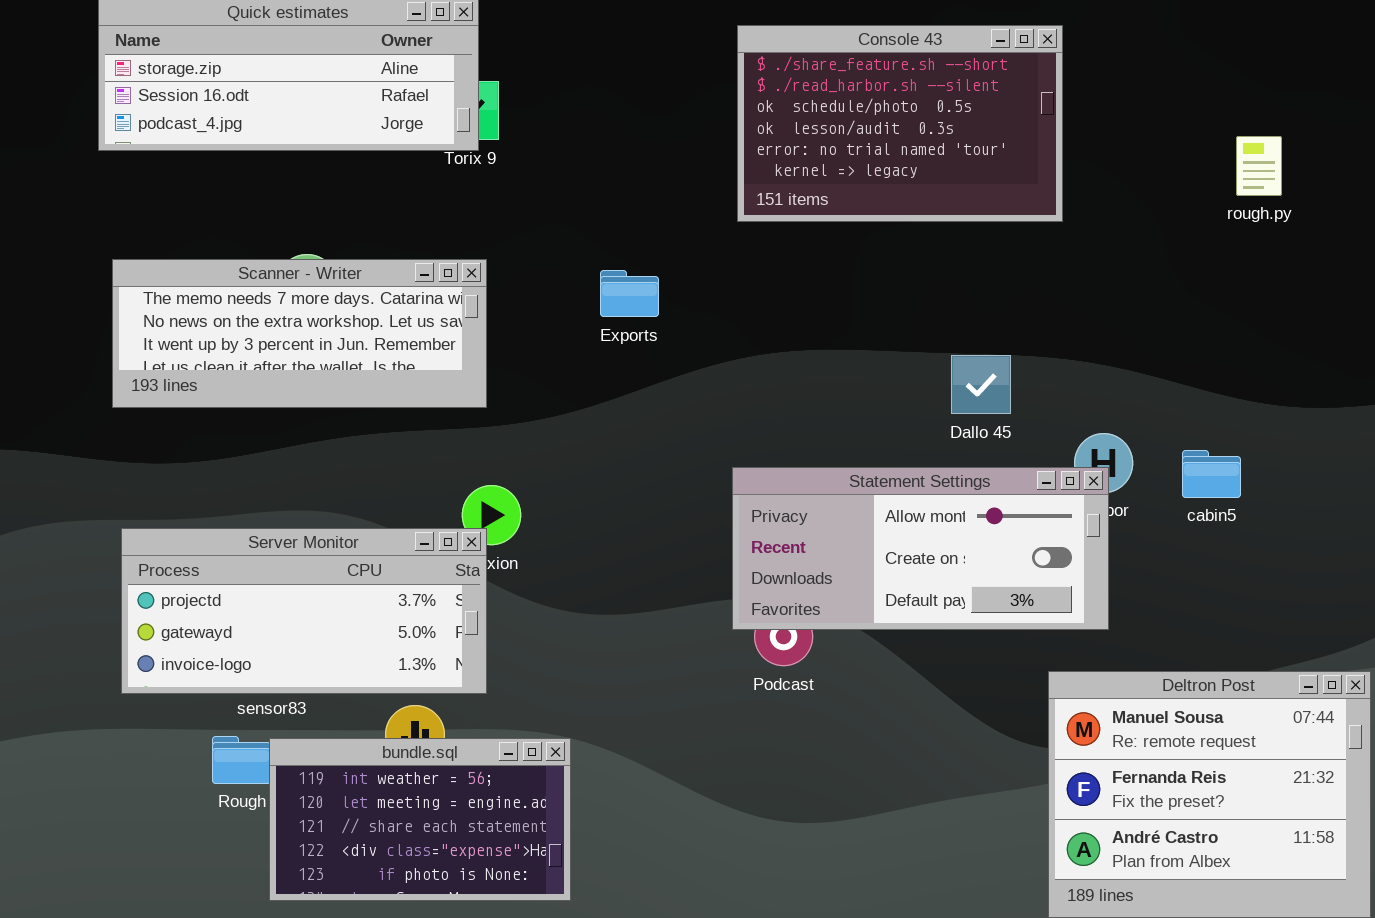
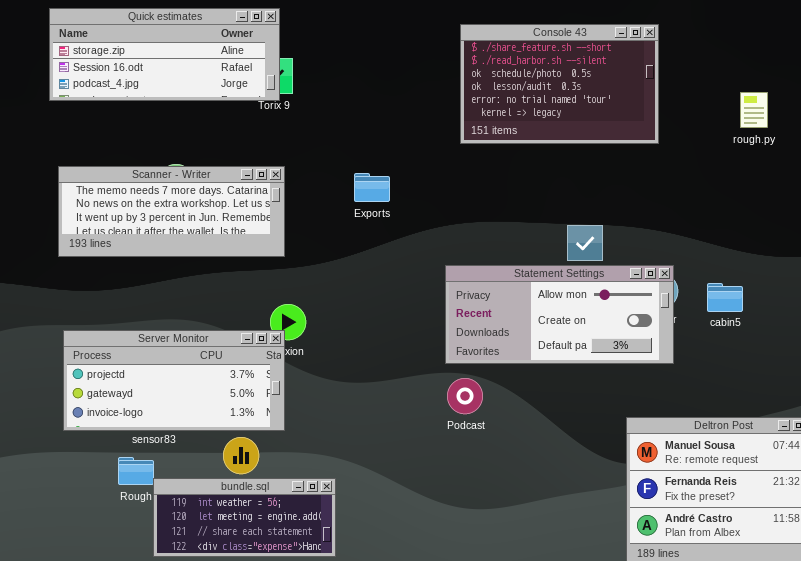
Console 43: [737,25,1063,222] -> [460,24,659,144], moved
Statement Settings: [732,467,1109,630] -> [445,265,674,364], moved
bundle.sql: [269,738,571,901] -> [153,478,336,557], resized

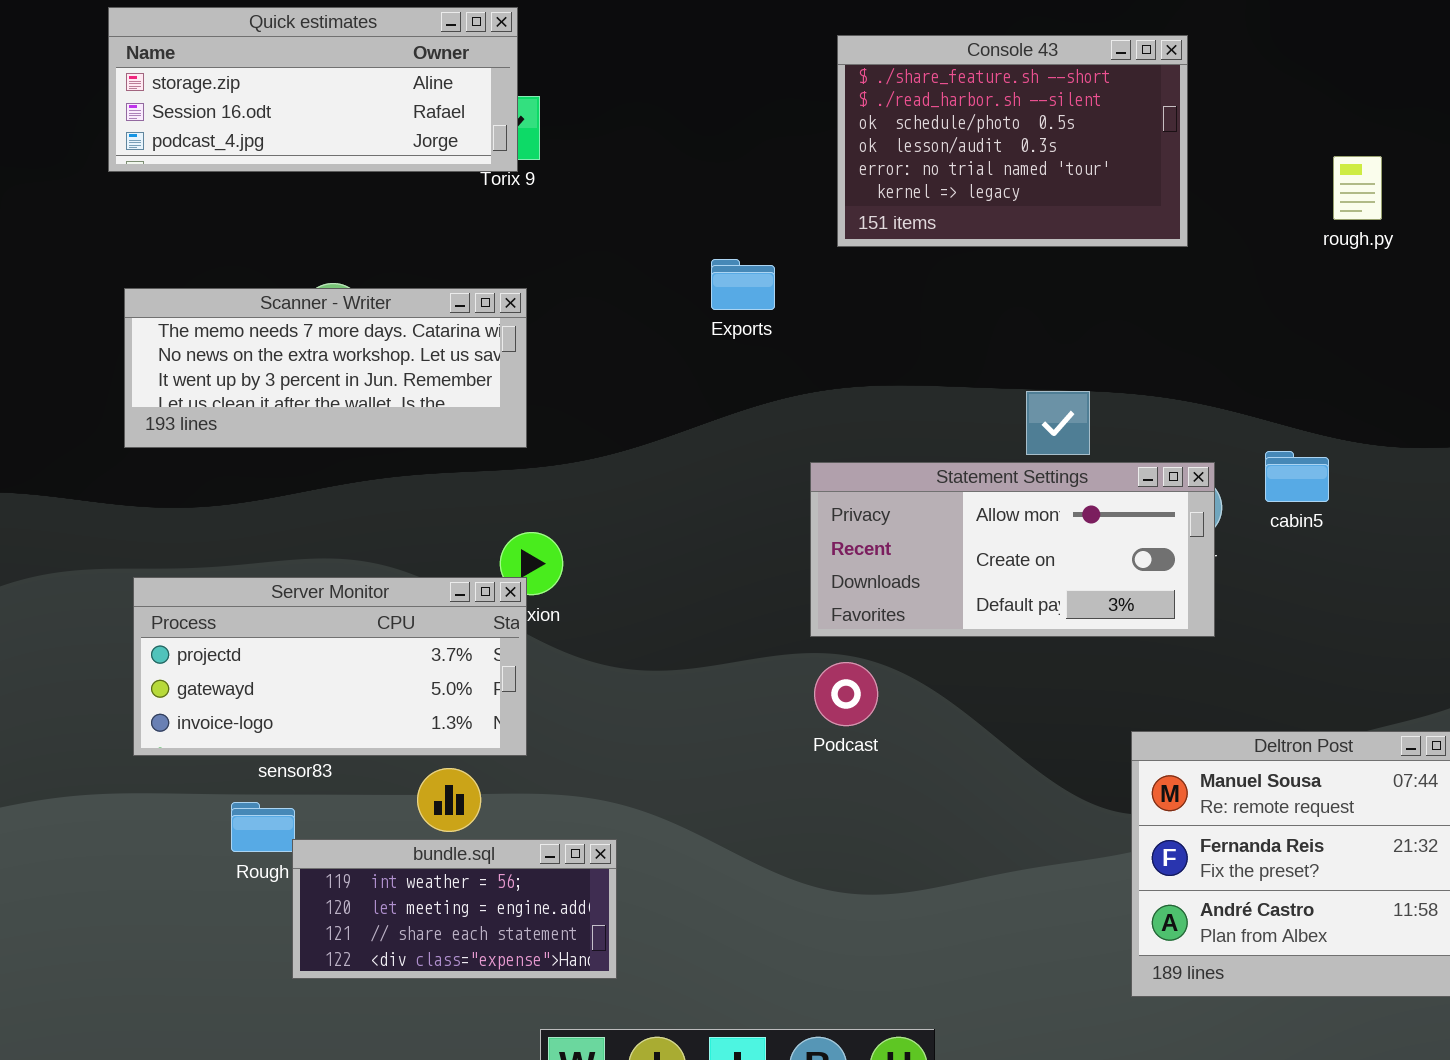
Exports: [354,173,390,202] -> [711,259,775,310], moved
cabin5: [707,283,743,312] -> [1265,451,1329,502], moved

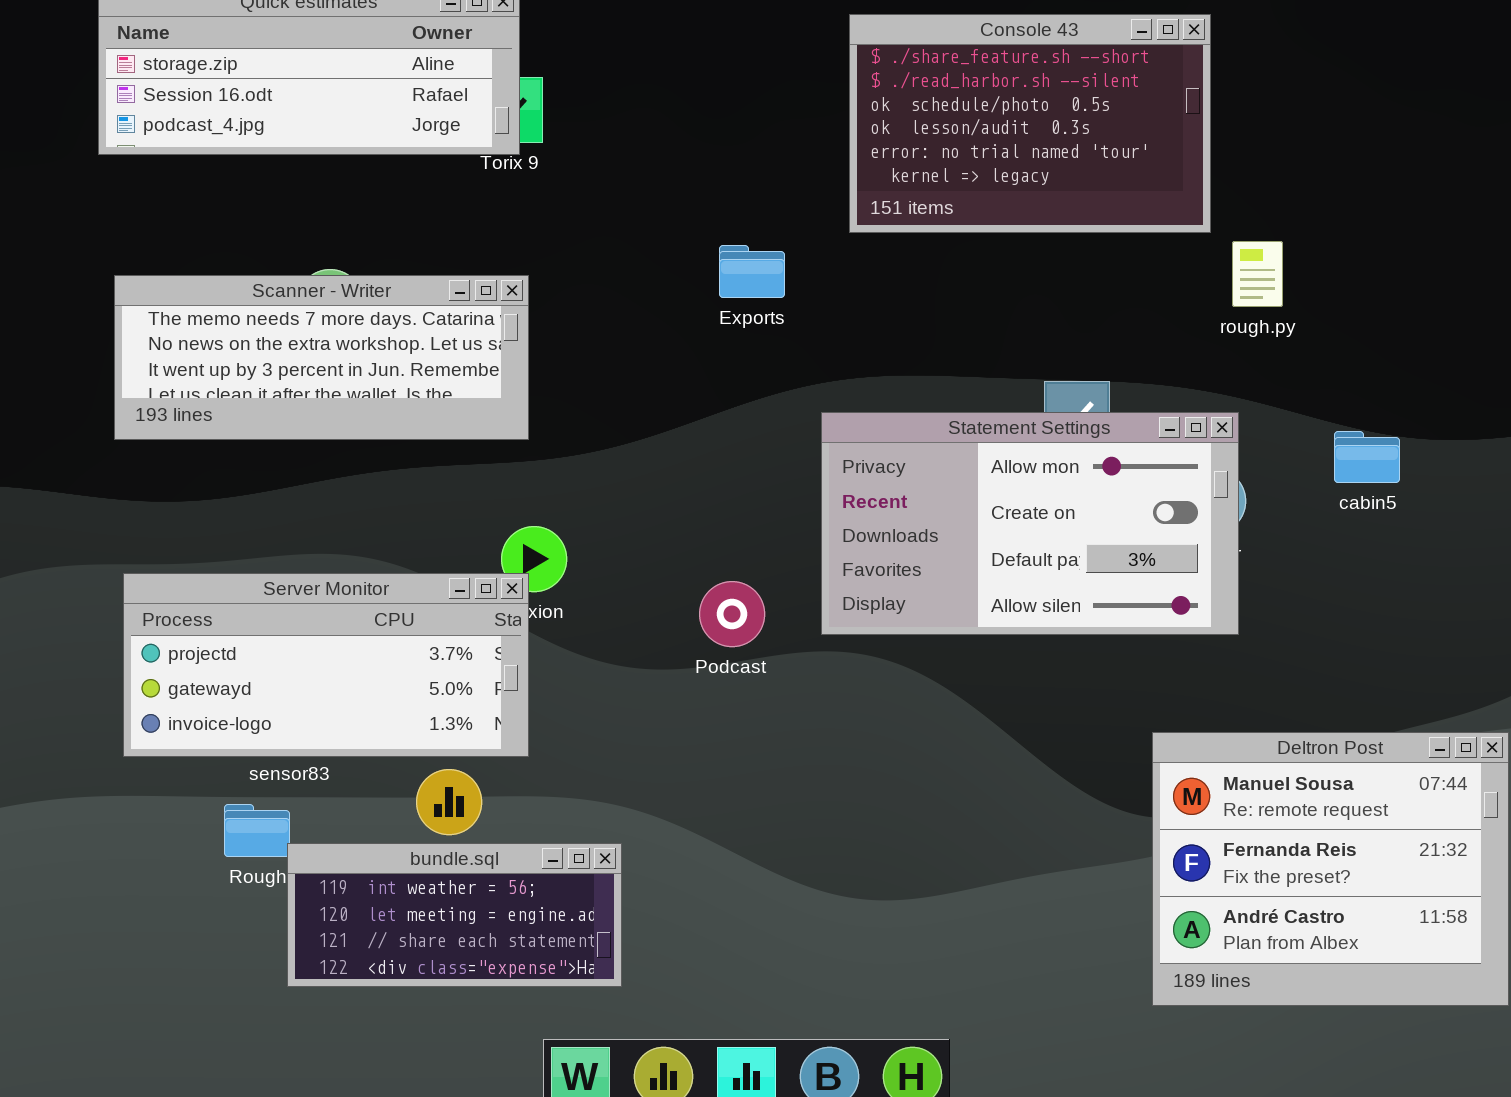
rough.py: [1333,156,1382,220] -> [1232,241,1283,307], moved
cabin5: [1265,451,1329,502] -> [1334,431,1400,483], moved
Statement Settings: [810,462,1215,637] -> [821,412,1239,635], resized
Podcast: [814,662,878,726] -> [699,581,765,647], moved

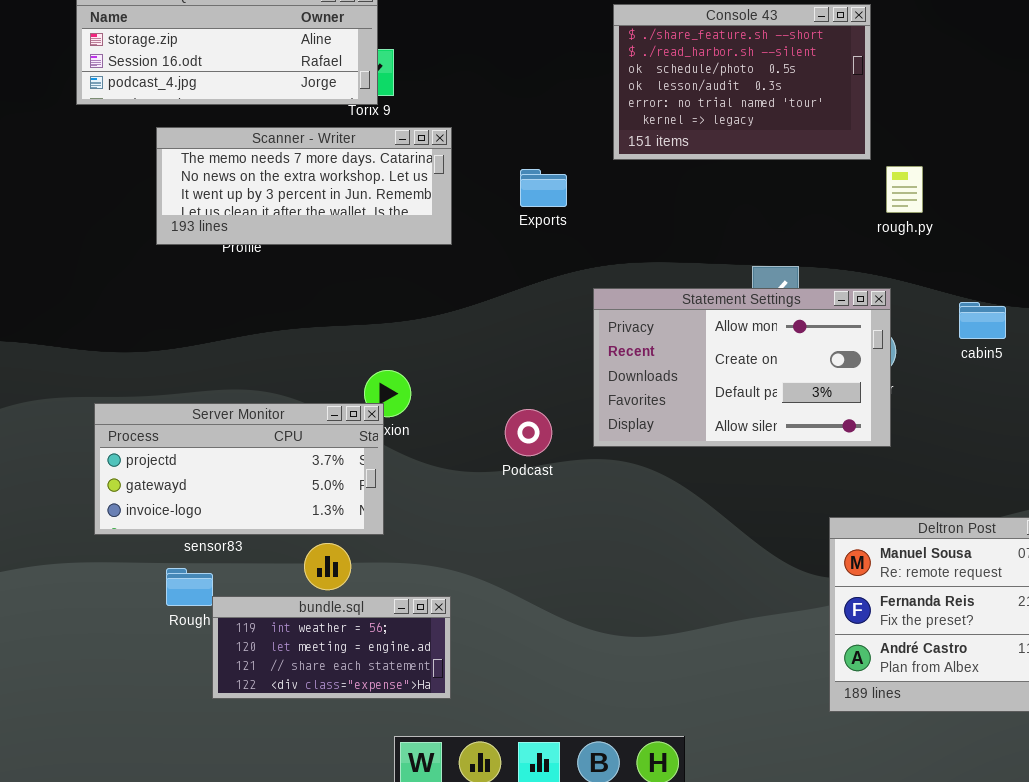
Scanner - Writer: [114,275,529,440] -> [156,127,452,245], moved

